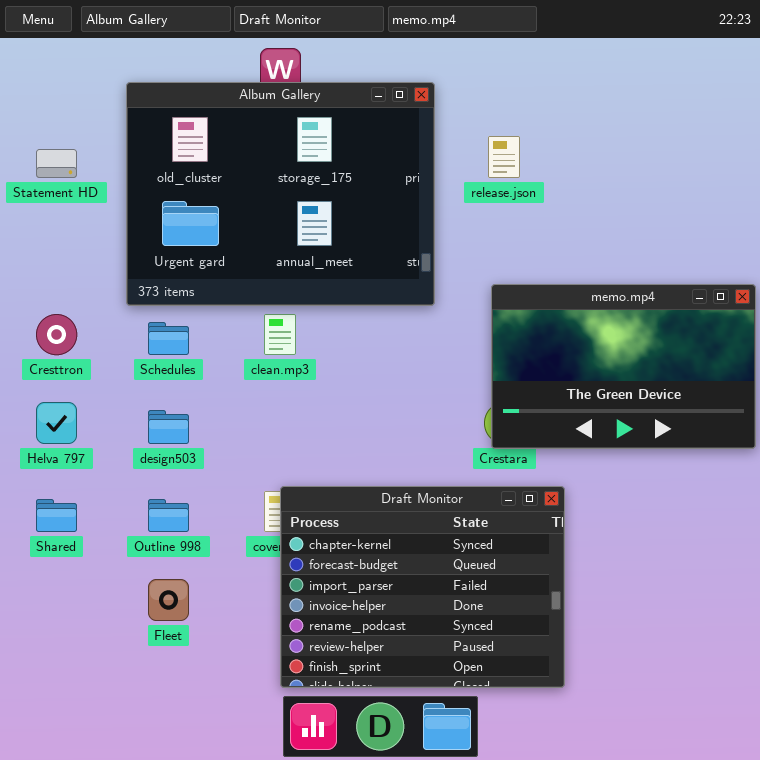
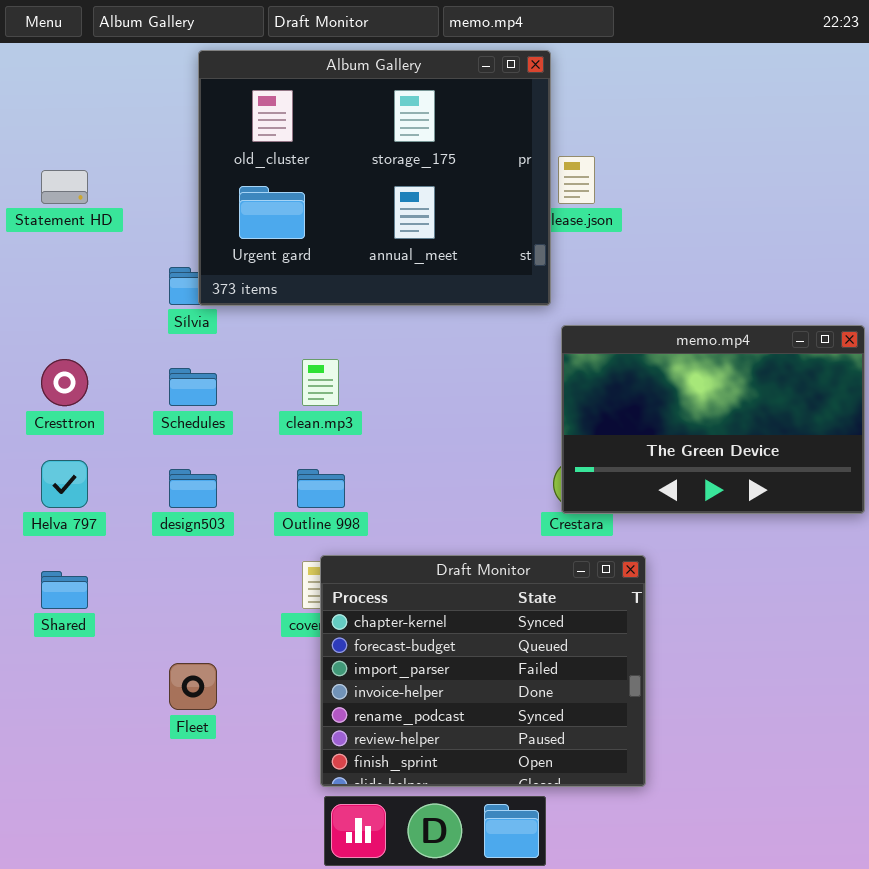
Album Gallery: [126,82,435,306] -> [198,50,551,306], moved
Outline 998: [148,499,189,532] -> [297,469,345,508], moved

